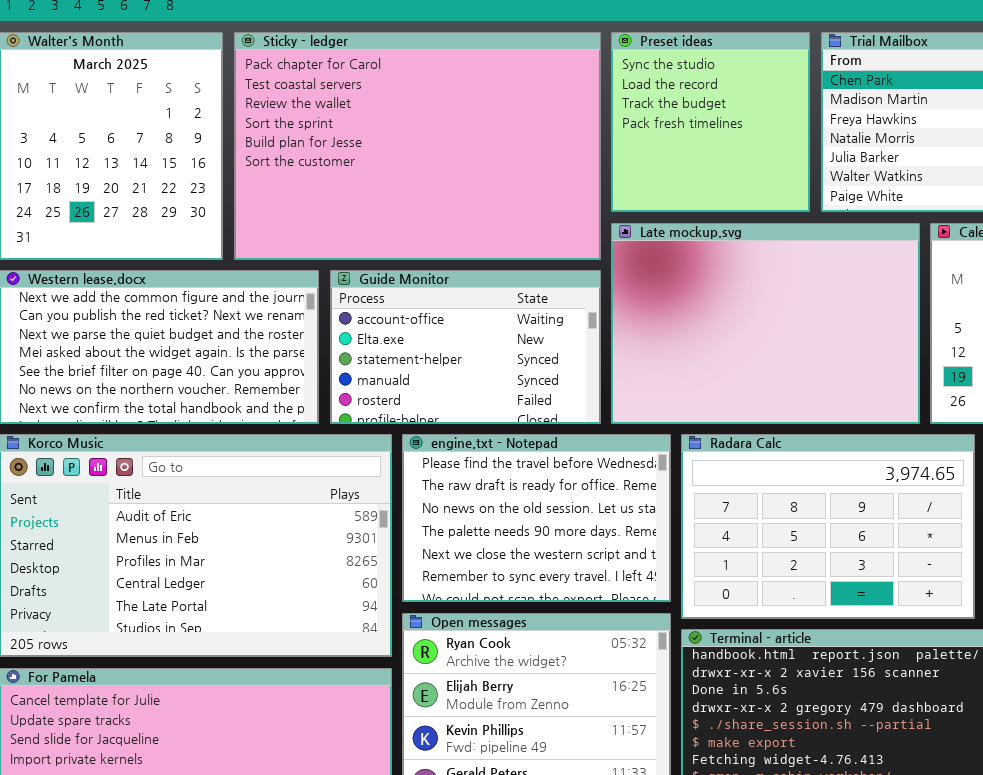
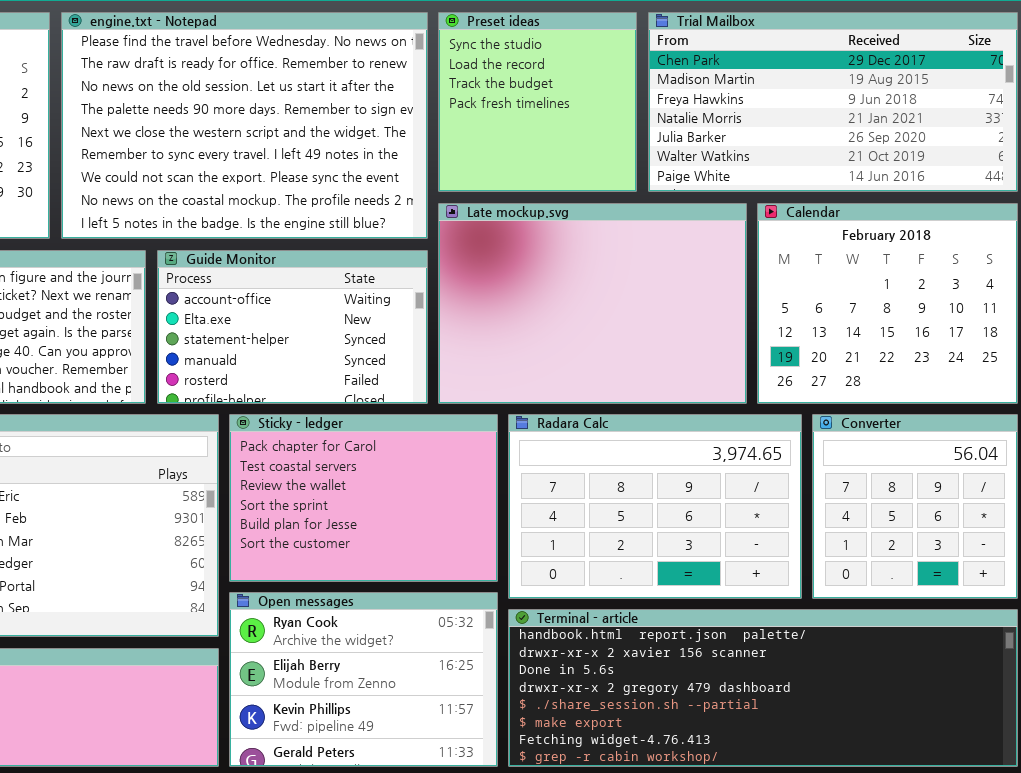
Sticky - ledger: [234,32,601,260] -> [229,414,498,582], moved, resized
engine.txt - Notepad: [402,434,671,602] -> [61,12,428,239], moved, resized

